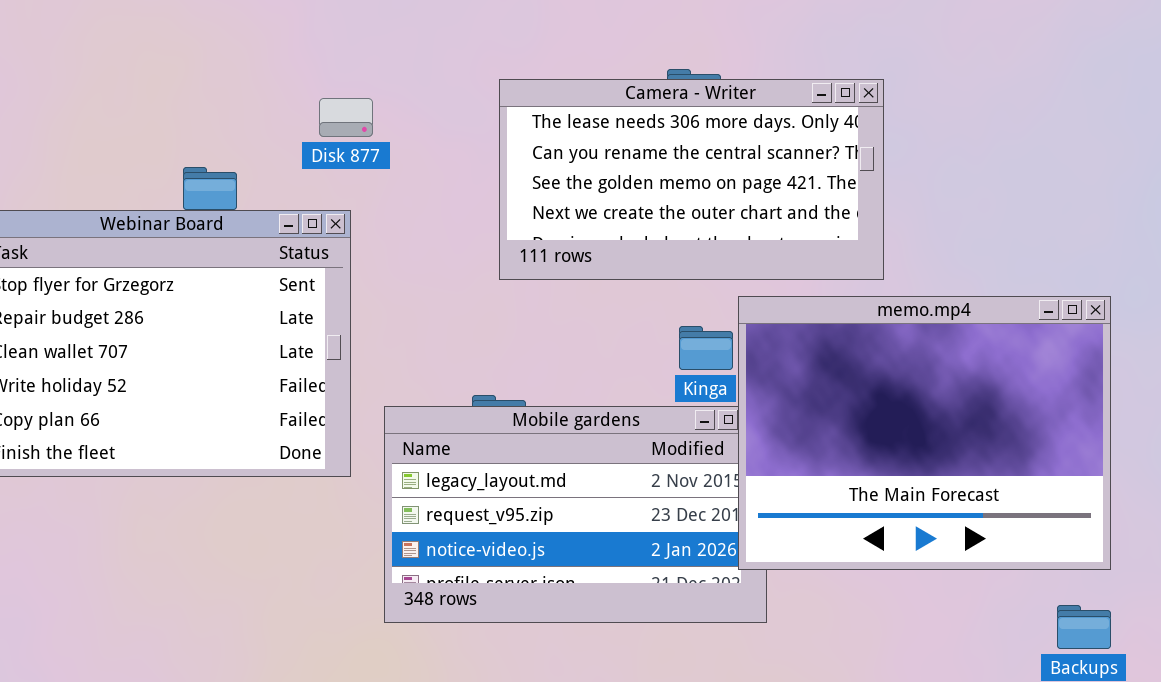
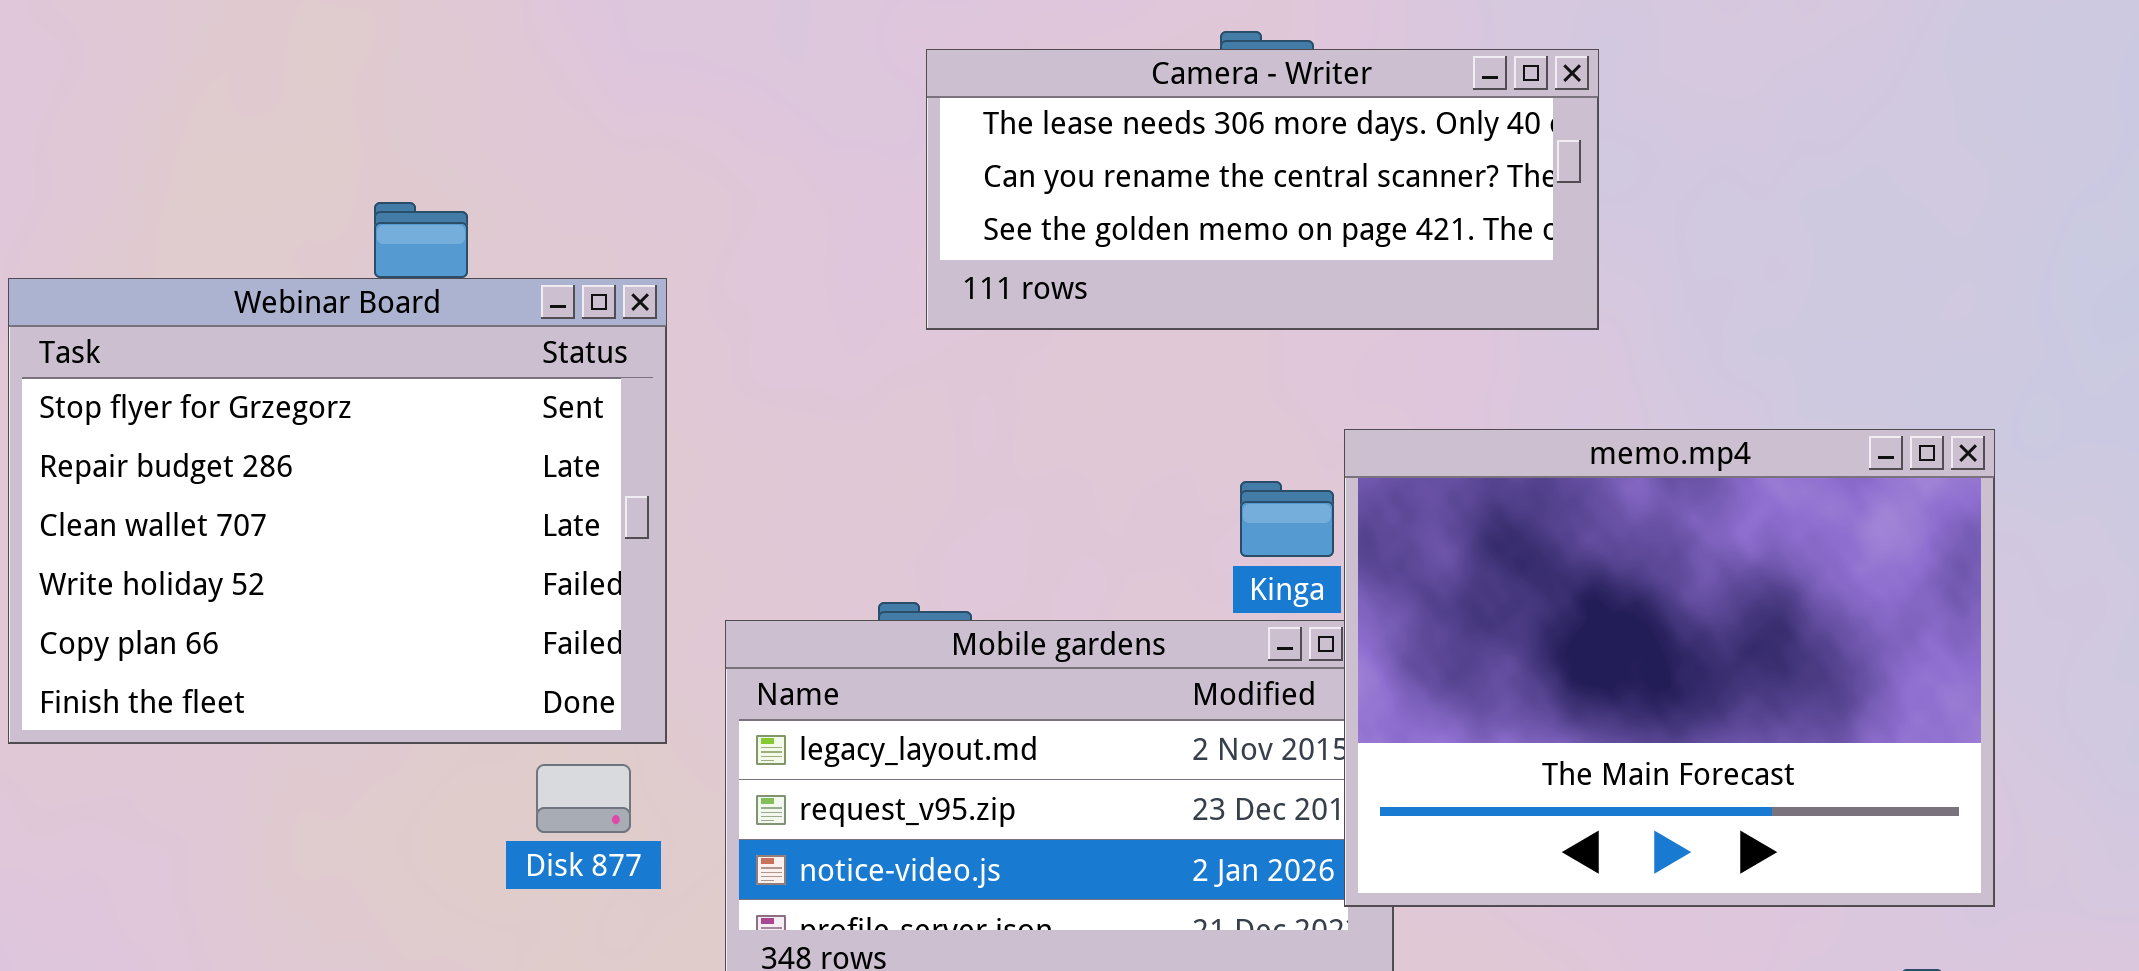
Camera - Writer: [499,79,884,280] -> [926,49,1599,330], resized
Disk 877: [319,98,373,137] -> [536,764,631,833], moved

